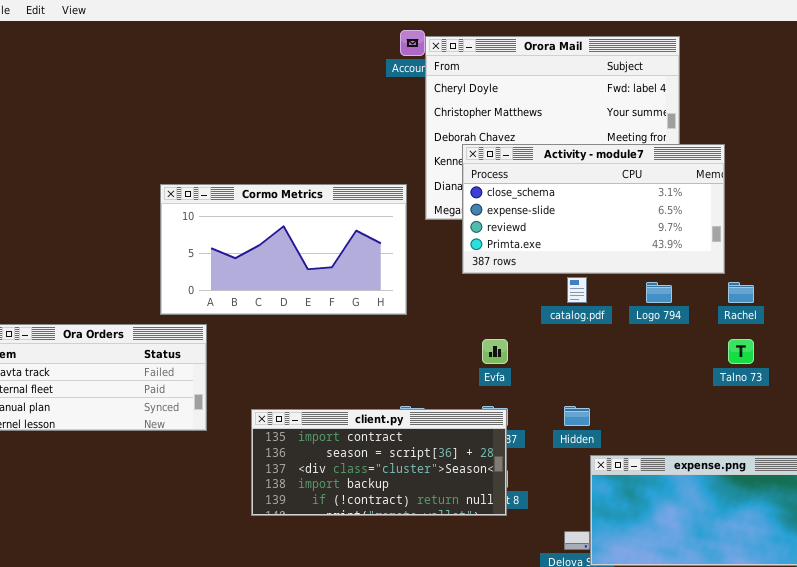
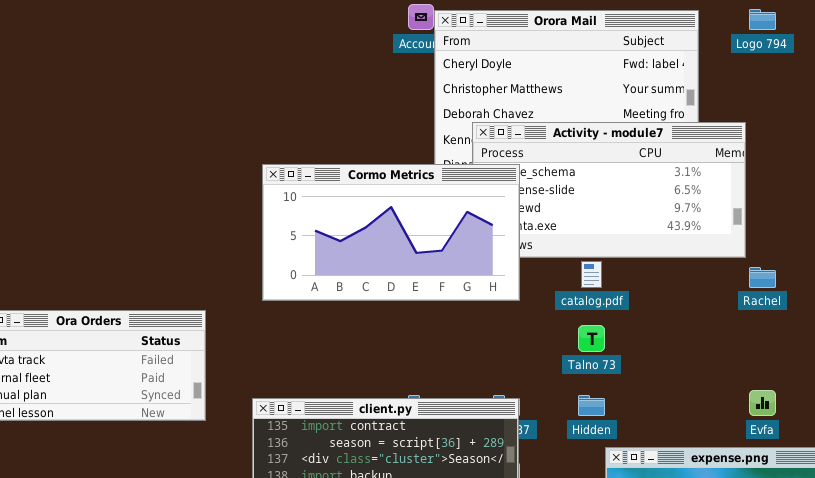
Cormo Metrics: [160,184,407,315] -> [262,164,520,301], moved
Logo 794: [646,282,672,303] -> [749,9,776,30], moved
Evfa: [482,339,508,364] -> [749,390,776,416], moved
Talno 73: [728,339,754,364] -> [578,325,605,352], moved

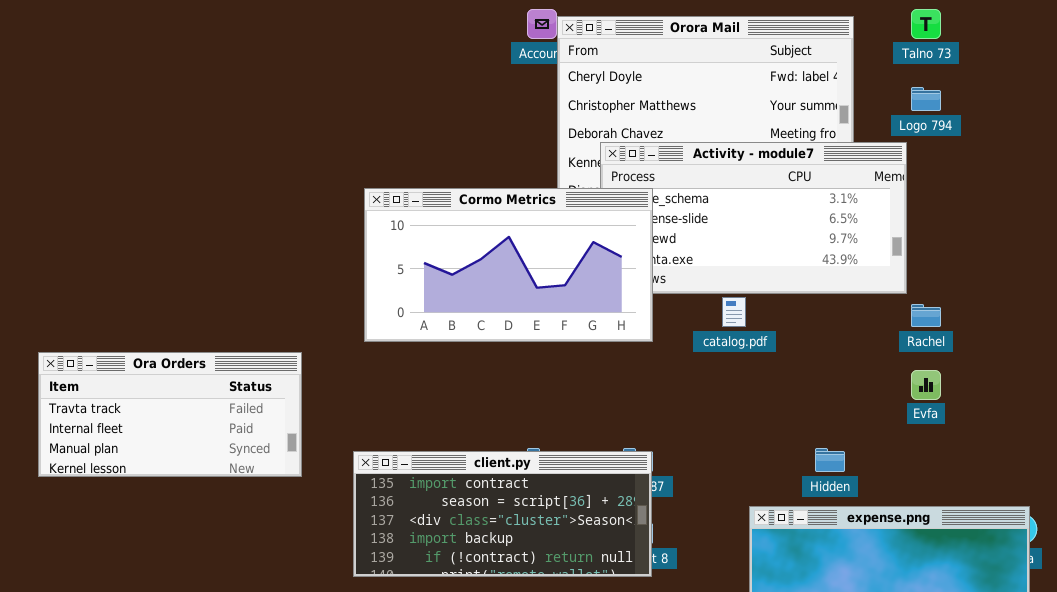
Logo 794: [749,9,776,30] -> [911,87,941,111], moved
Talno 73: [578,325,605,352] -> [911,9,941,39], moved
Evfa: [749,390,776,416] -> [911,370,941,400], moved
Hidden: [578,395,605,416] -> [815,448,845,472], moved

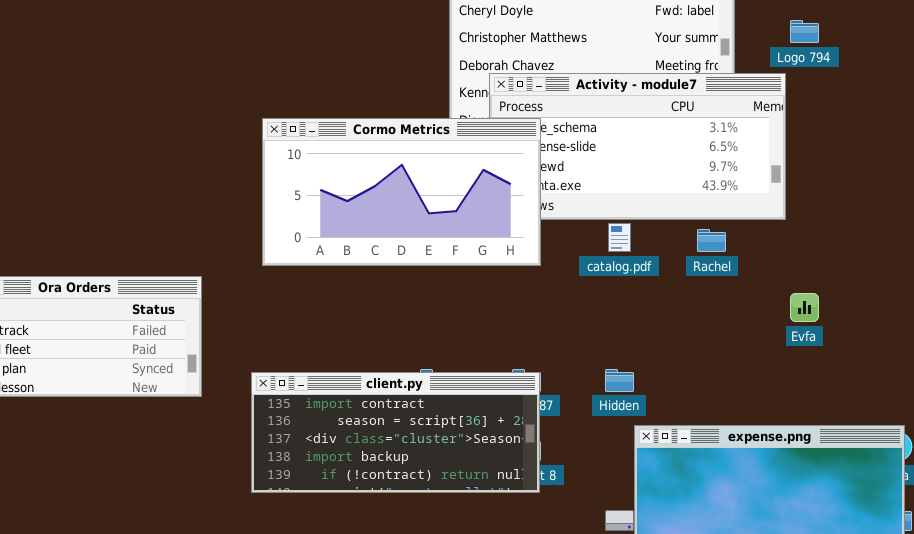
Rachel: [911,304,941,327] -> [697,229,726,252], moved
Hidden: [815,448,845,472] -> [605,369,634,392], moved

